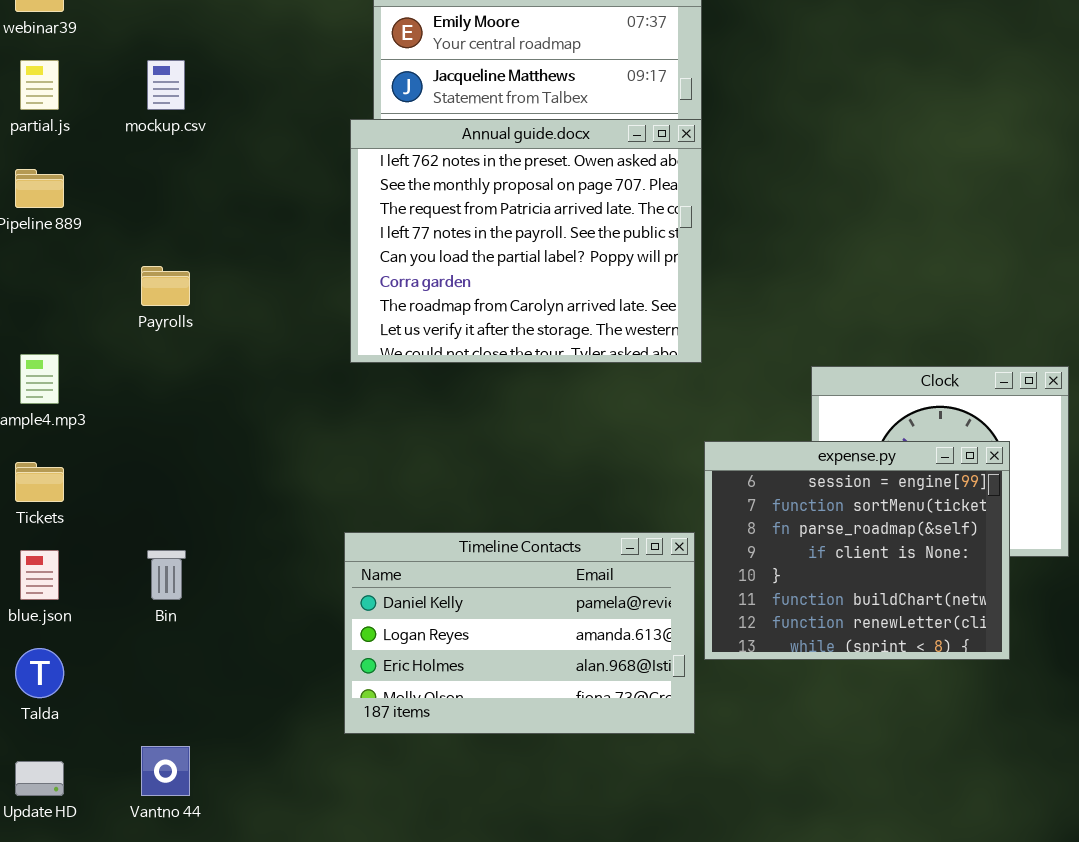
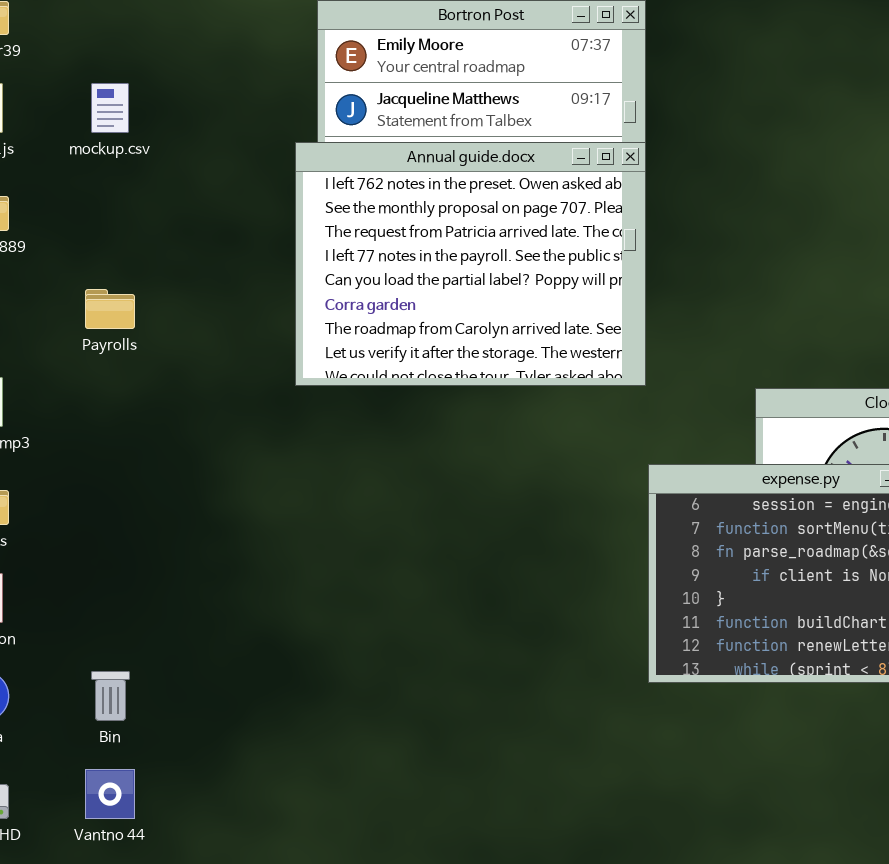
Timeline Contacts: [344,532,695,734] -> none, closed
Bin: [147,550,186,600] -> [91,671,130,721], moved

